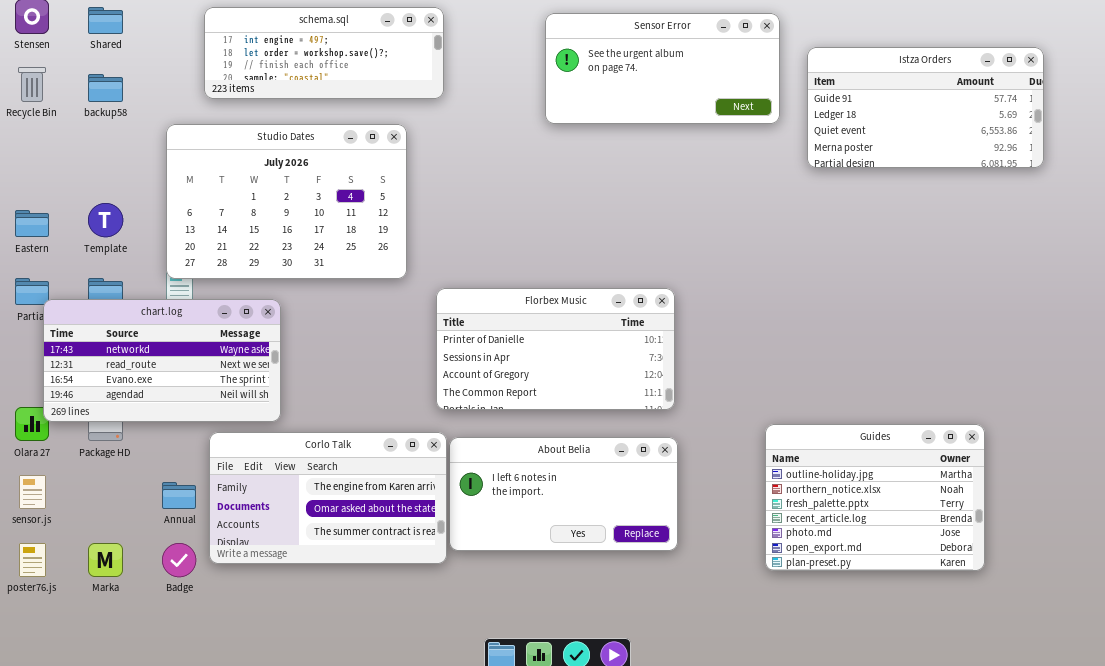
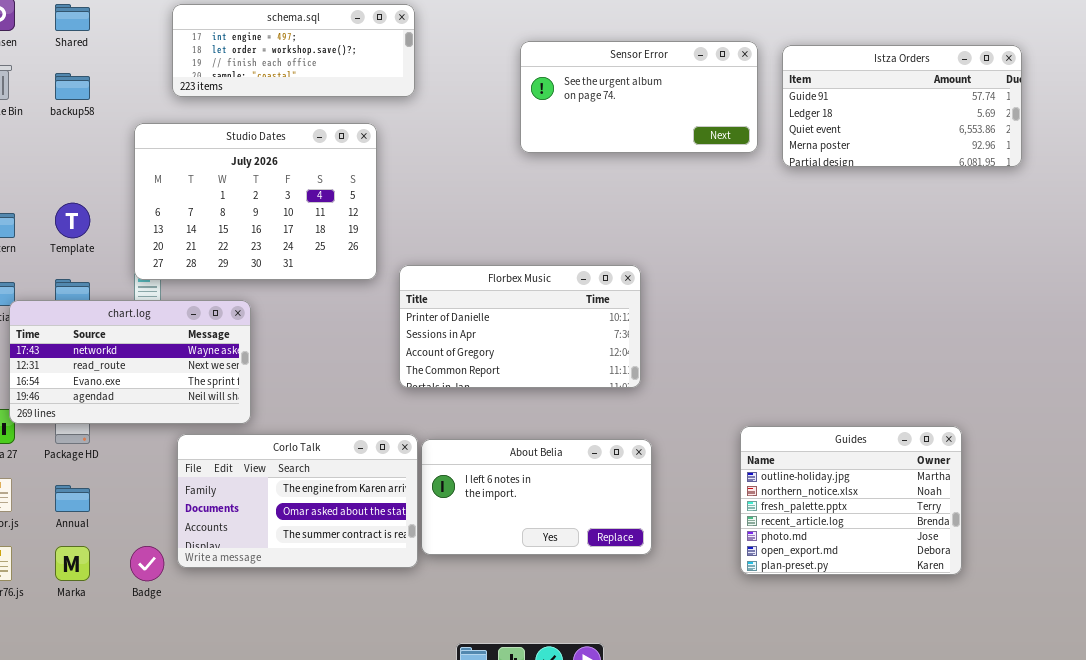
Sensor Error: [545,13,780,124] -> [520,41,758,153], moved
Florbex Music: [436,288,675,410] -> [399,265,641,388], moved
Annual: [162,482,196,509] -> [55,485,90,512], moved

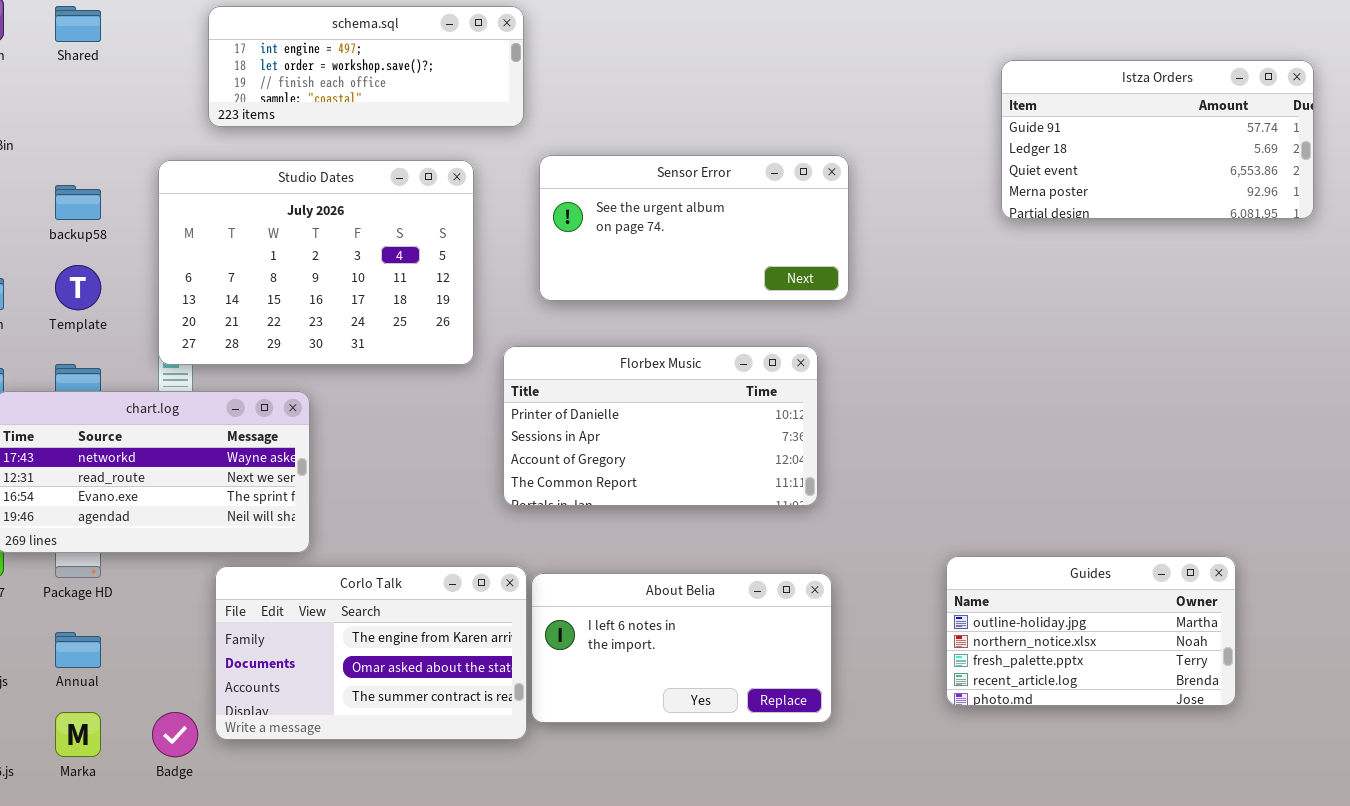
Sensor Error: [520,41,758,153] -> [539,155,849,301], moved
backup58: [55,73,90,100] -> [55,185,101,220], moved
Guides: [740,426,962,575] -> [946,556,1236,706], resized

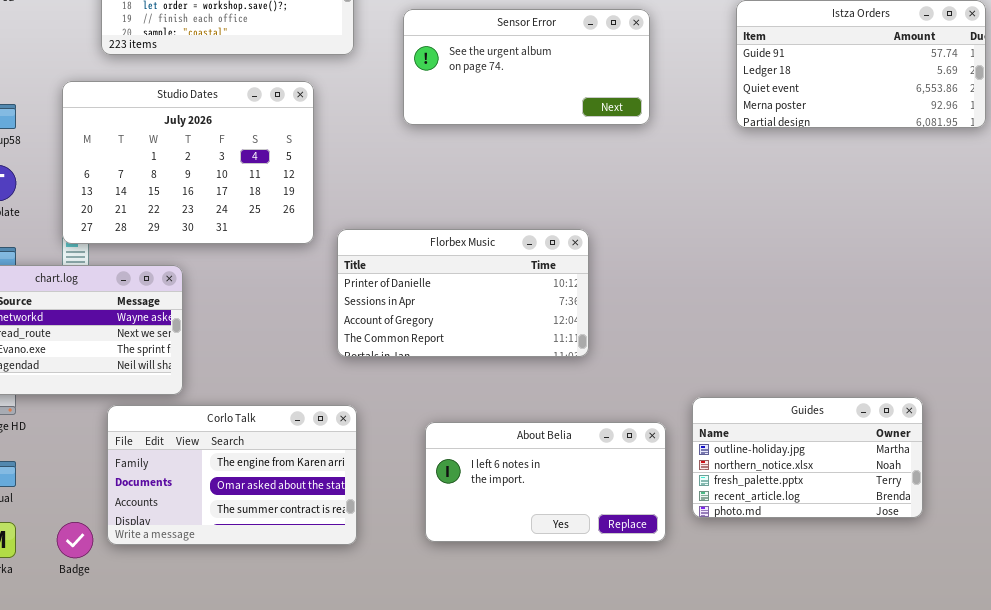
Sensor Error: [539,155,849,301] -> [403,9,650,125], moved
About Belia: [531,573,832,723] -> [425,422,666,542], moved

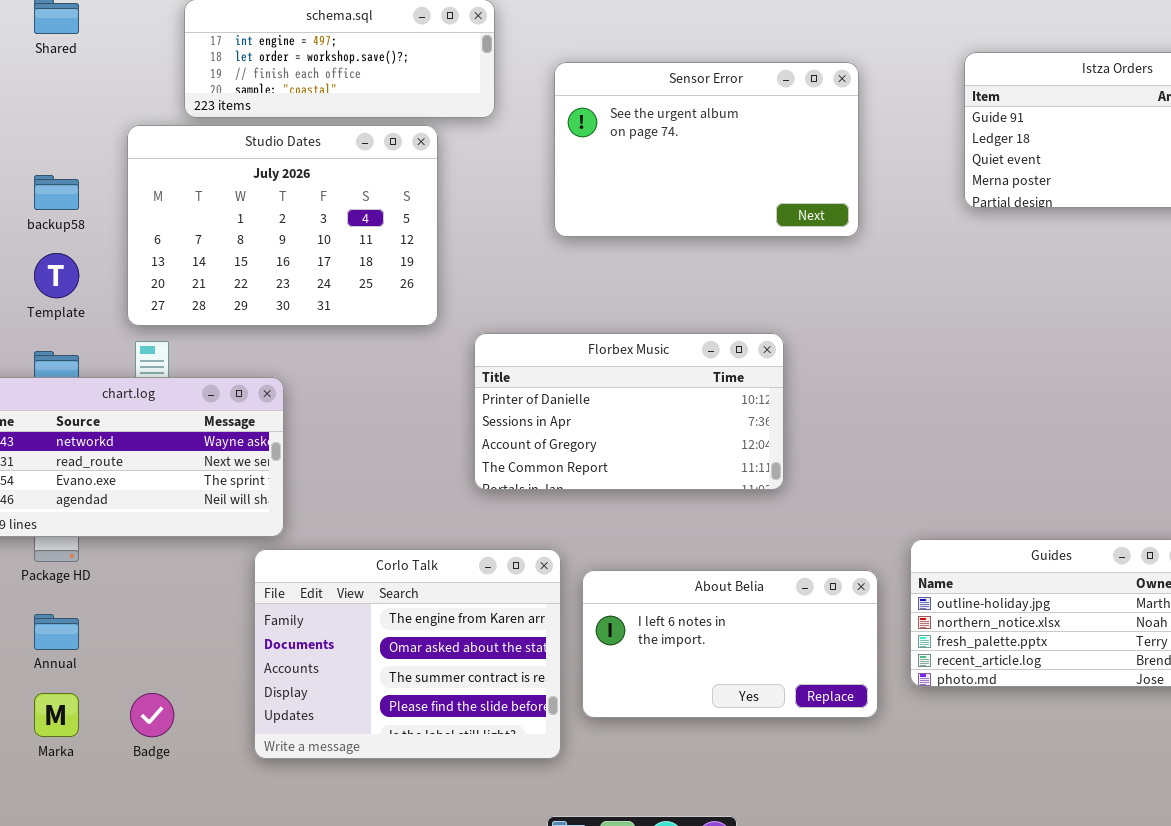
Sensor Error: [403,9,650,125] -> [554,62,859,237], resized
Studio Dates: [62,81,314,244] -> [127,125,438,326], moved
Corlo Talk: [107,405,357,545] -> [254,549,561,759], moved, resized

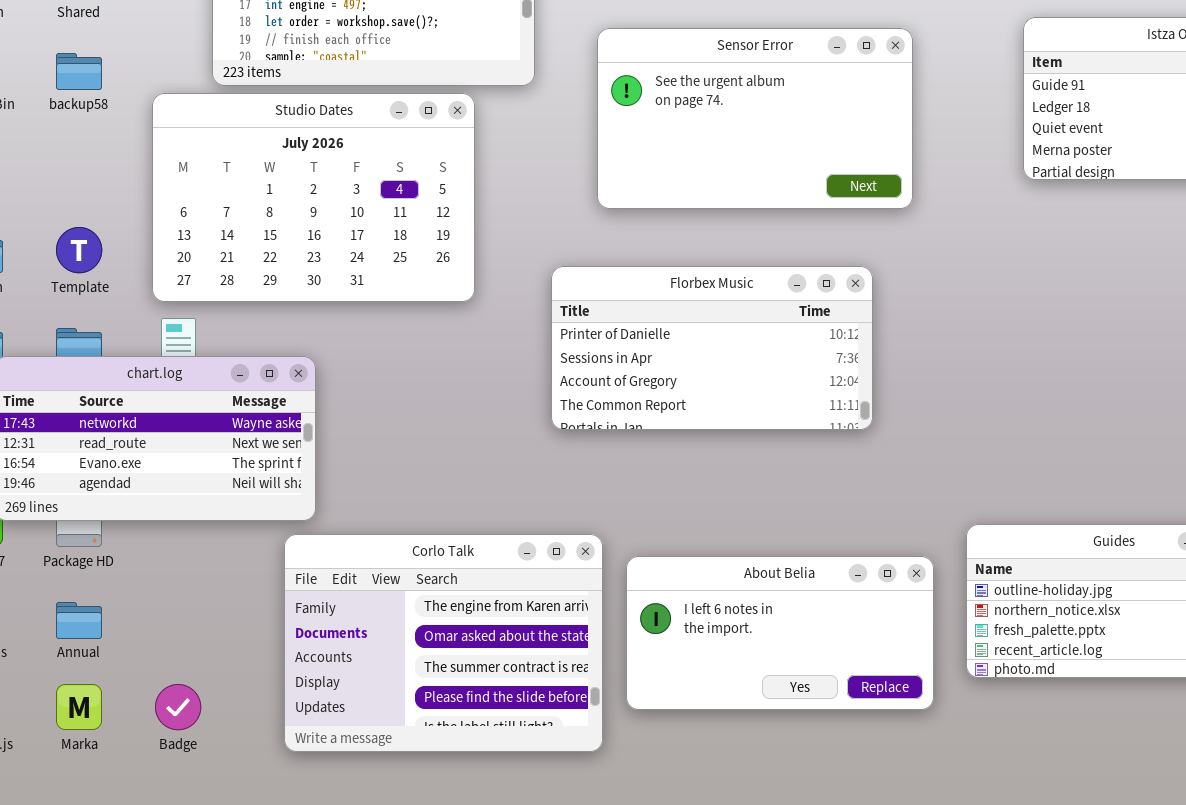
backup58: [34,175,79,210] -> [56,53,102,90], moved
Florbex Music: [474,333,784,490] -> [551,266,873,430], moved

